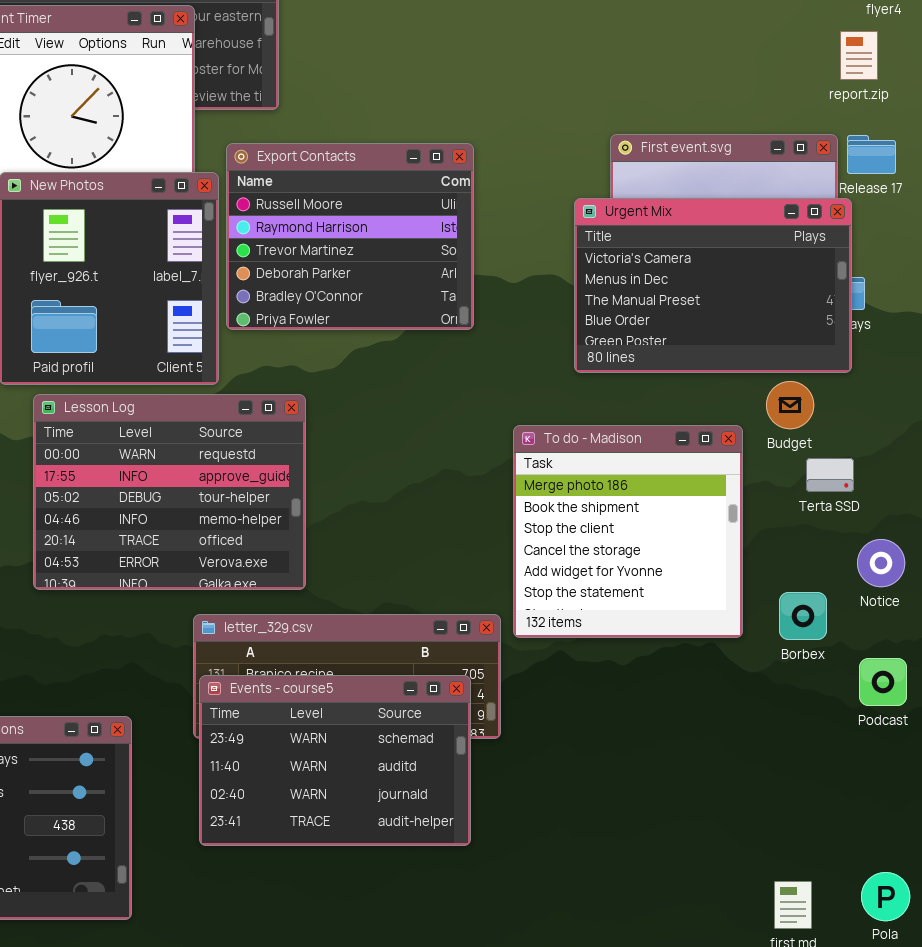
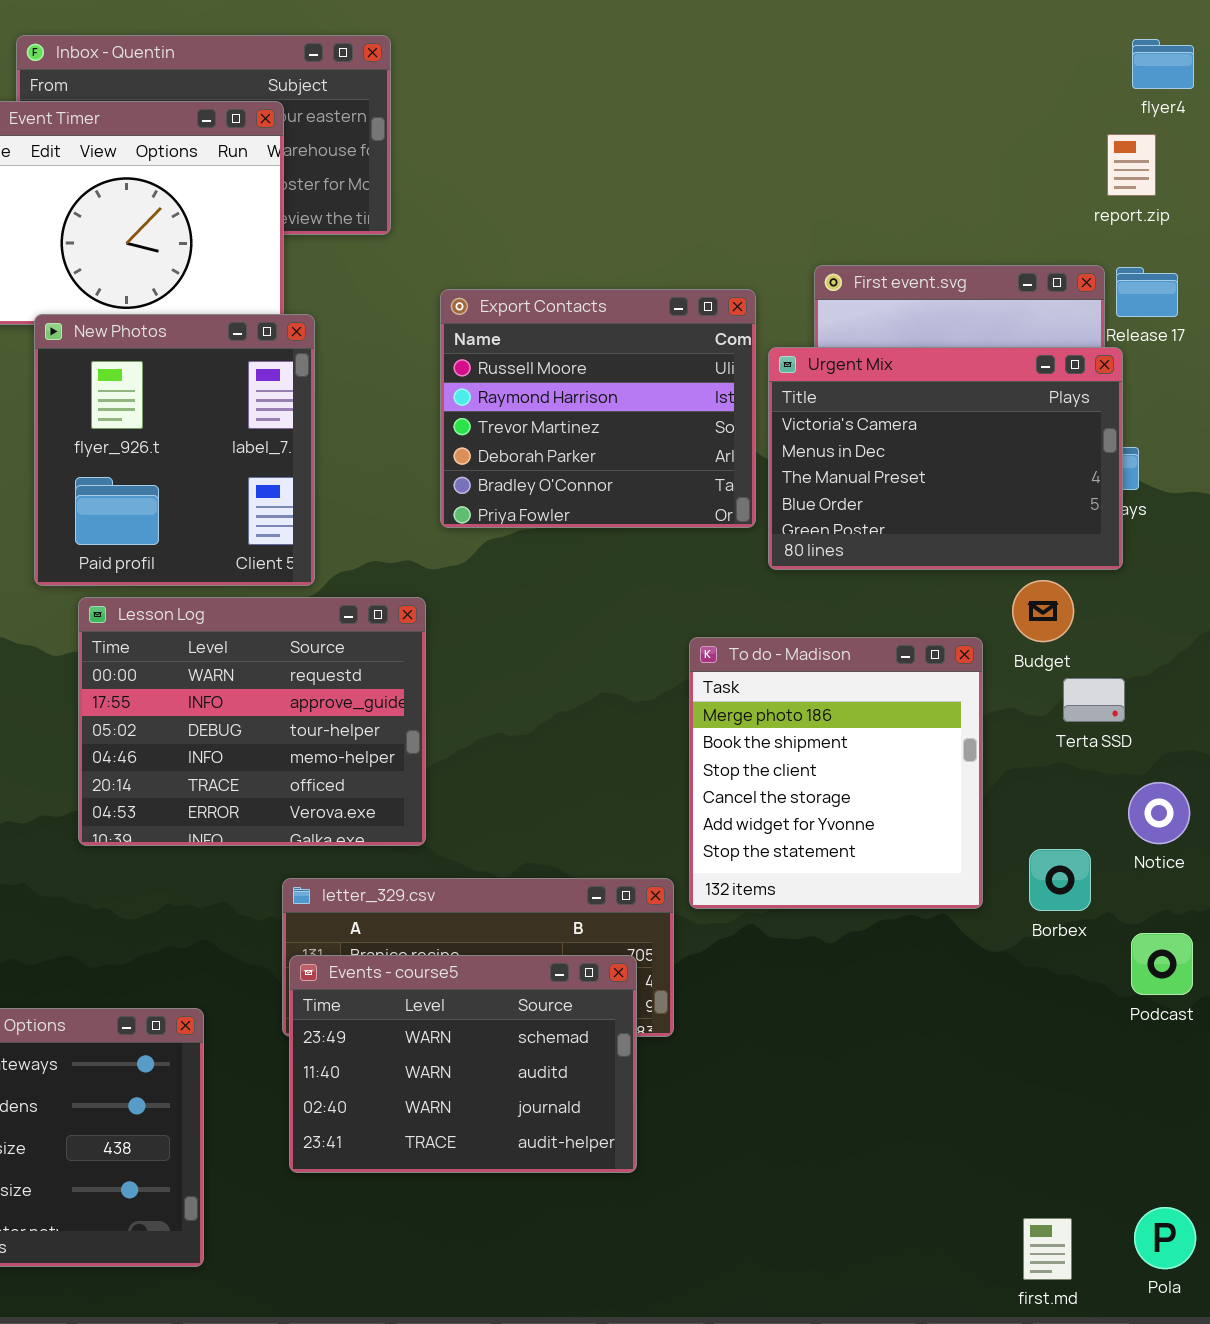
Export Contacts: [226,143,474,330] -> [440,289,756,528], moved

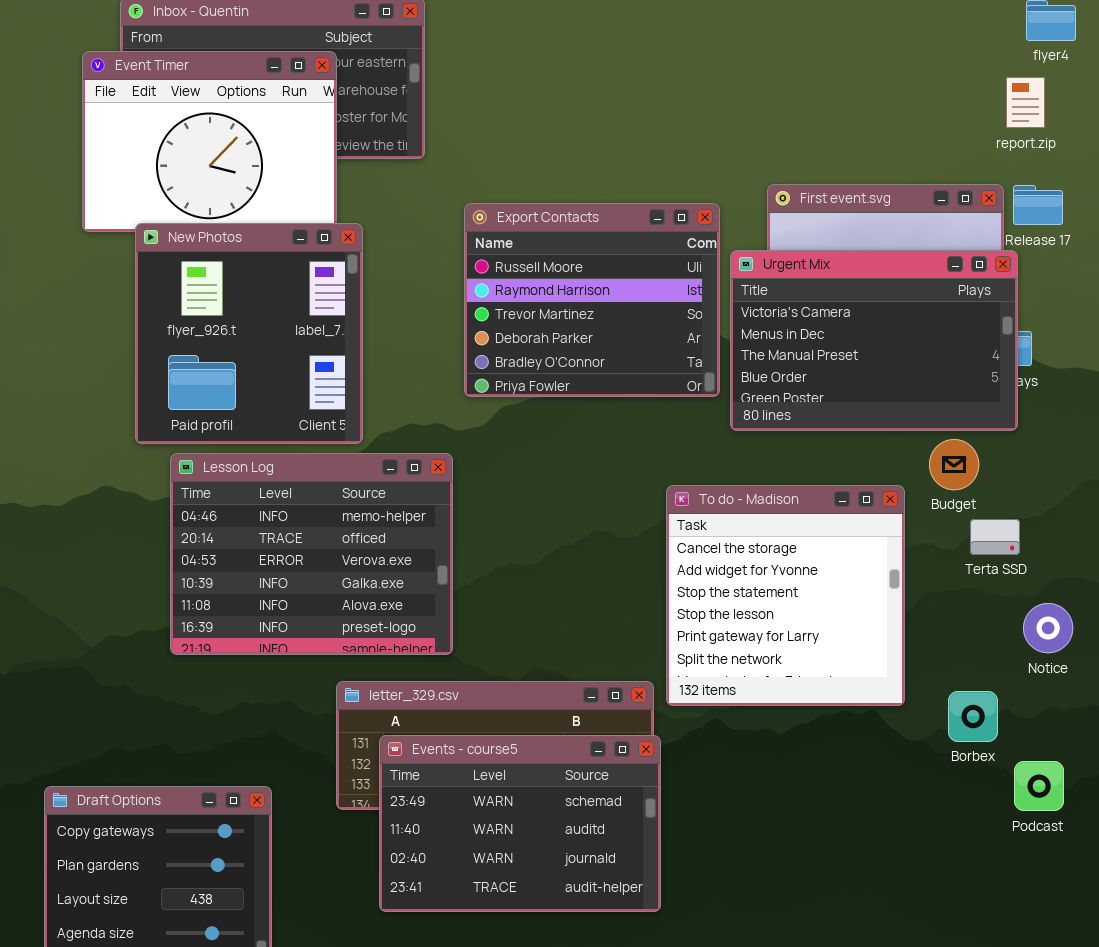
Lesson Log: [78,597,426,846] -> [170,453,453,655], scrolled down 3 rows
To do - Madison: [689,637,983,909] -> [666,485,905,706], scrolled down 3 rows
Borbex: [1029,849,1091,911] -> [948,691,998,742], moved
Podcast: [1131,933,1193,995] -> [1014,761,1064,811], moved
Events - course5: [289,955,637,1173] -> [379,735,661,912], moved

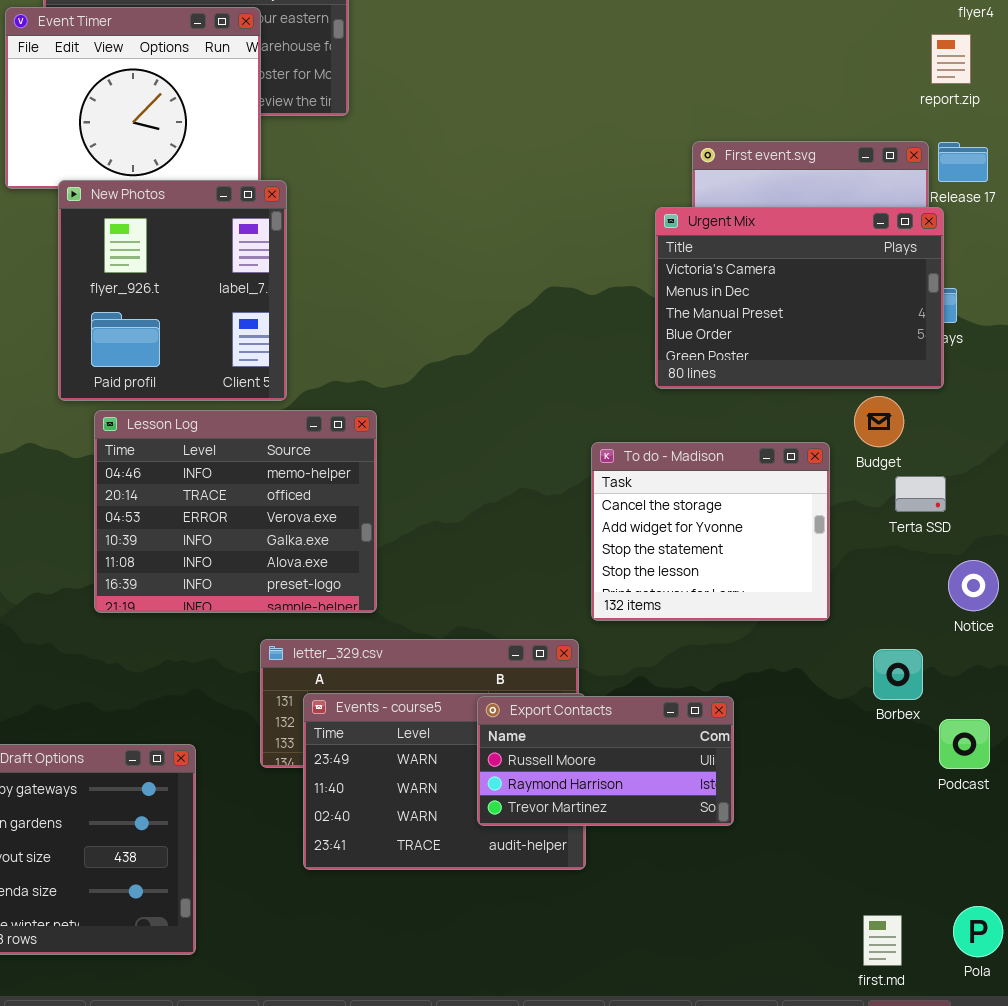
Export Contacts: [464,203,720,397] -> [477,696,734,826], moved, resized
To do - Madison: [666,485,905,706] -> [591,442,830,621], resized

